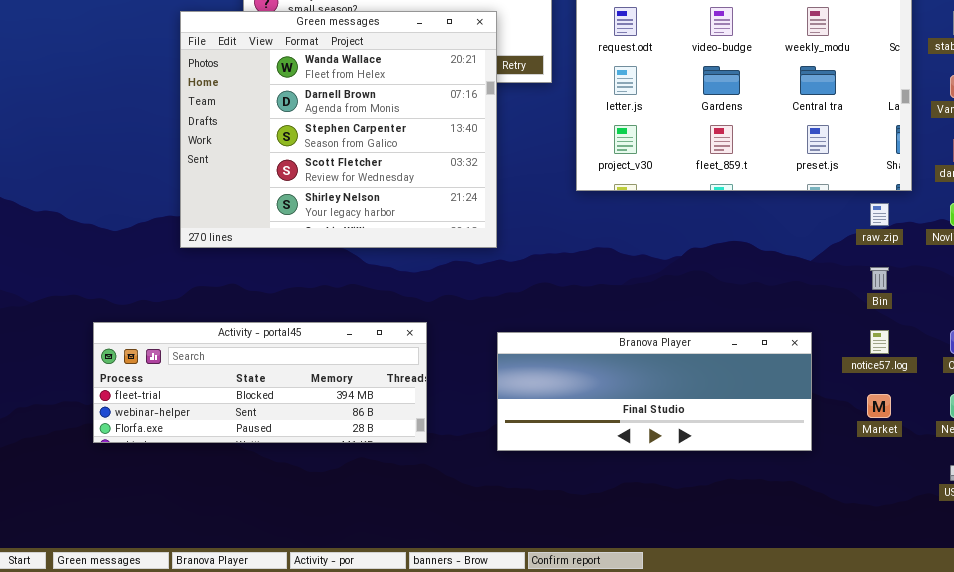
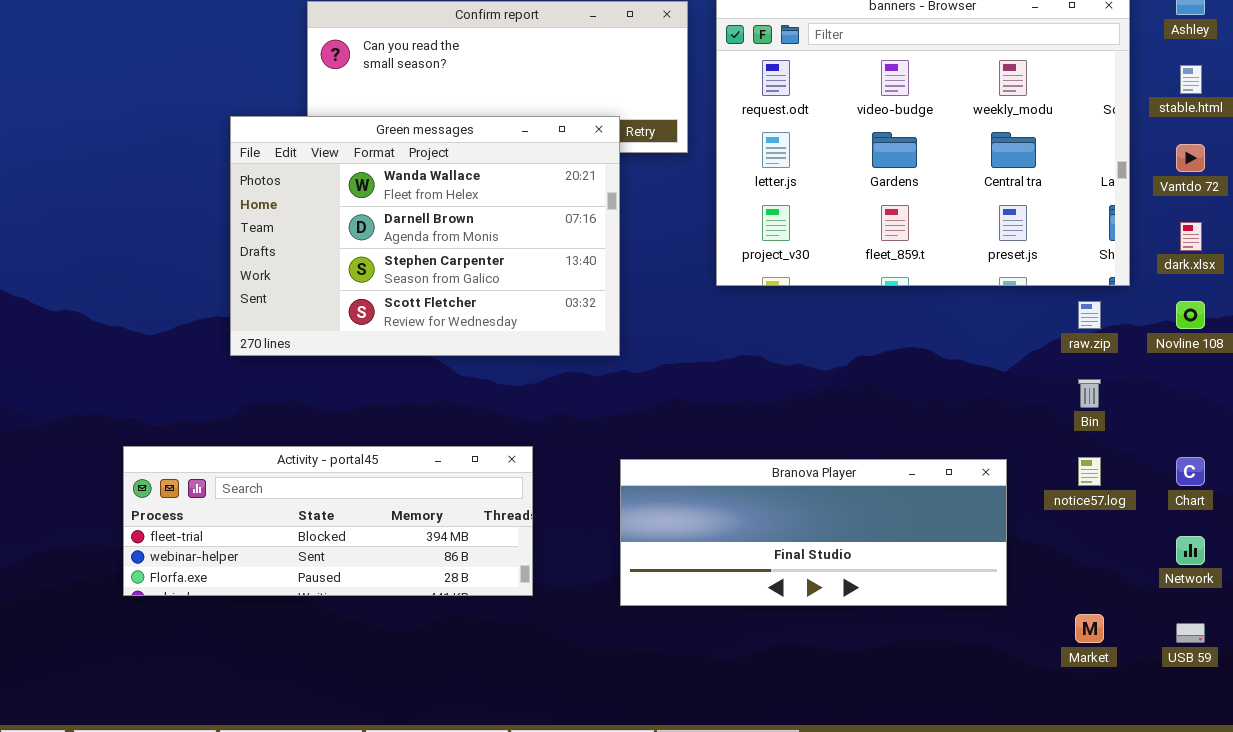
Green messages: [180,11,497,248] -> [230,116,620,356], resized
Market: [867,394,891,418] -> [1075,614,1104,643], moved

